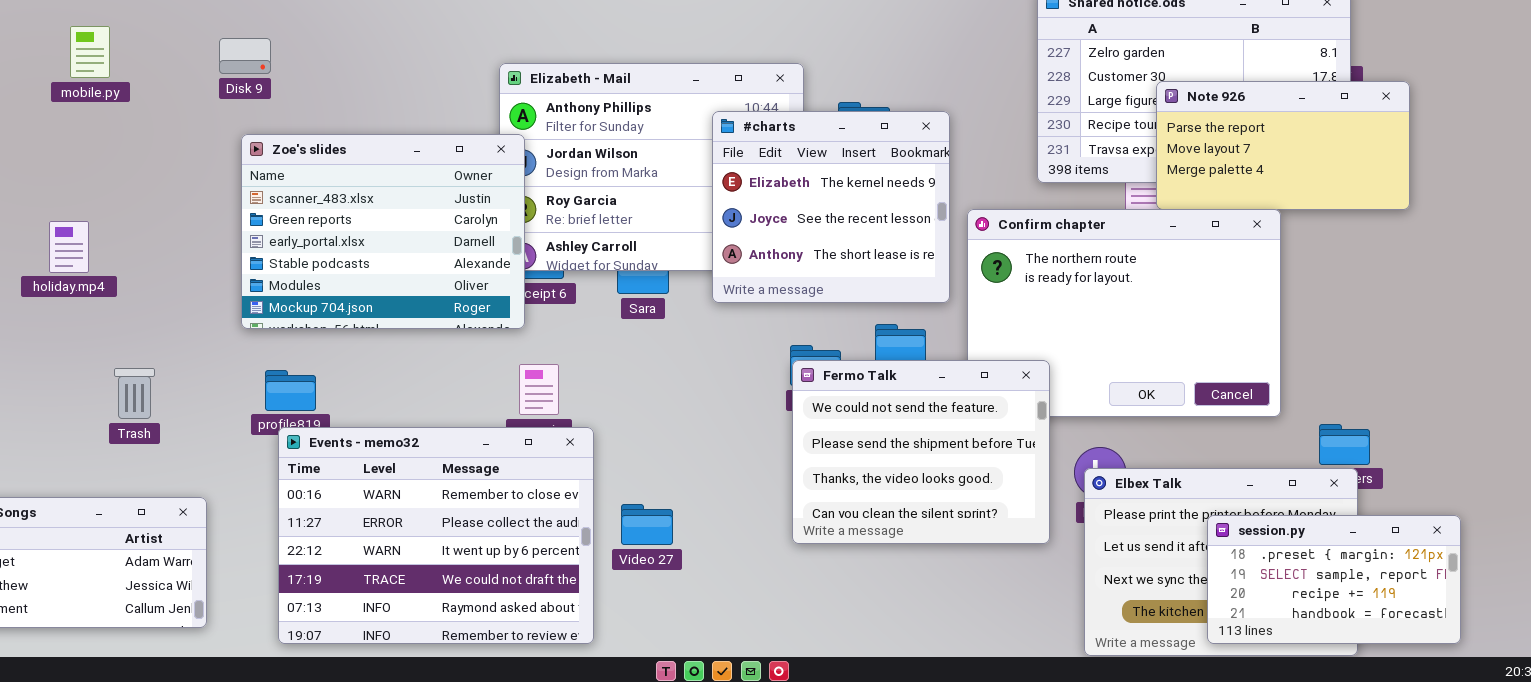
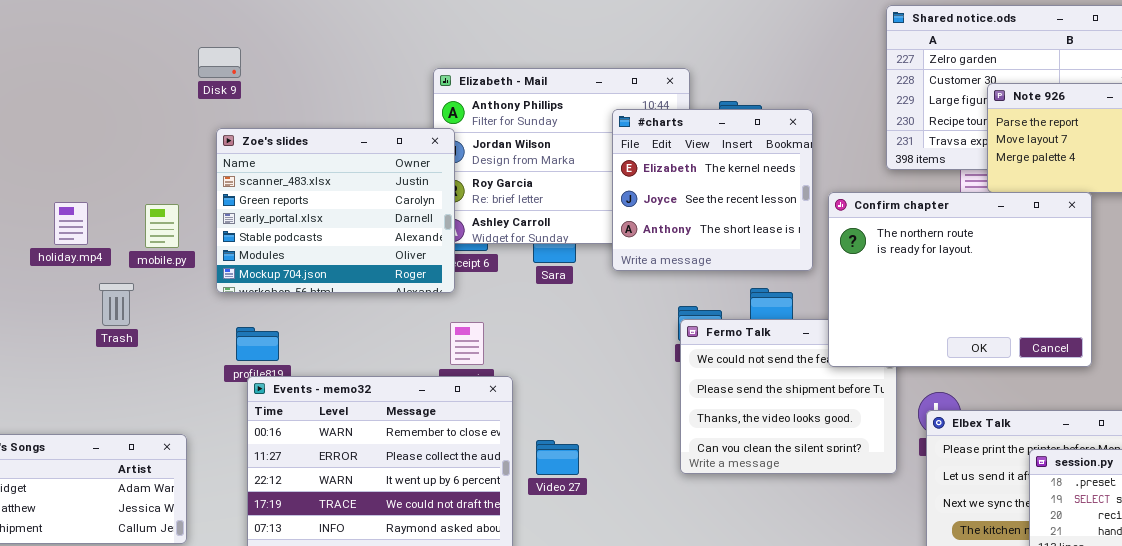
mobile.py: [70,26,110,78] -> [145,204,179,248], moved
Confirm chapter: [967,209,1281,417] -> [828,192,1092,367], raised
Trash: [114,368,155,419] -> [99,283,134,326], moved

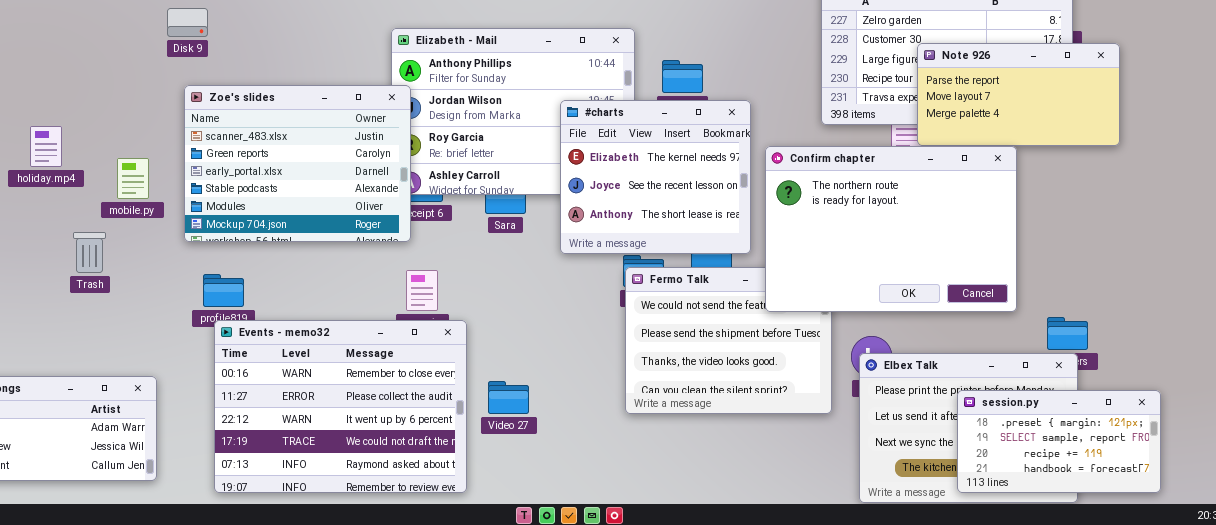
#charts: [612,109,813,271] -> [560,100,751,254], moved
holiday.mp4: [54,202,88,245] -> [30,126,62,167], moved

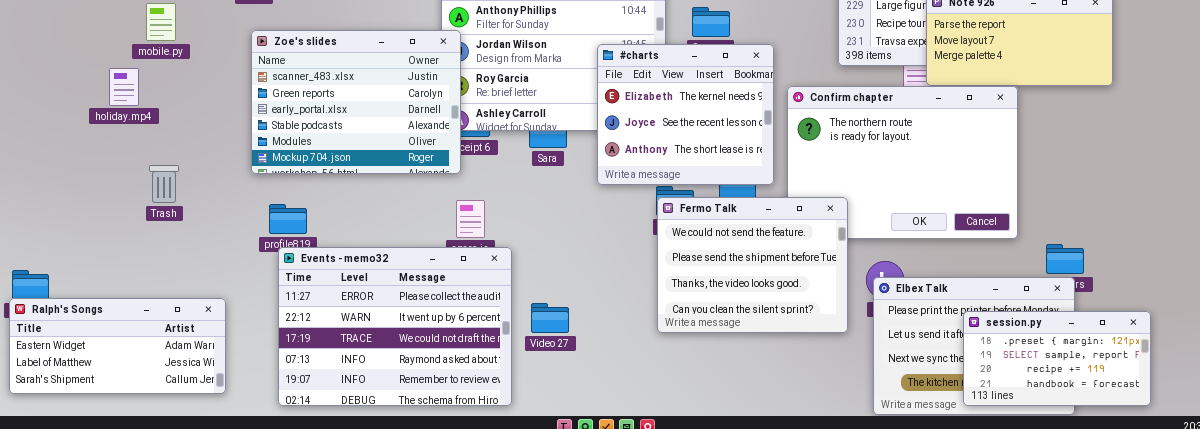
mobile.py: [117,158,149,199] -> [146,3,176,41], moved
Fermo Talk: [625,267,832,414] -> [657,197,848,333], raised
Events - memo32: [214,320,467,493] -> [278,247,512,406], scrolled down 1 row

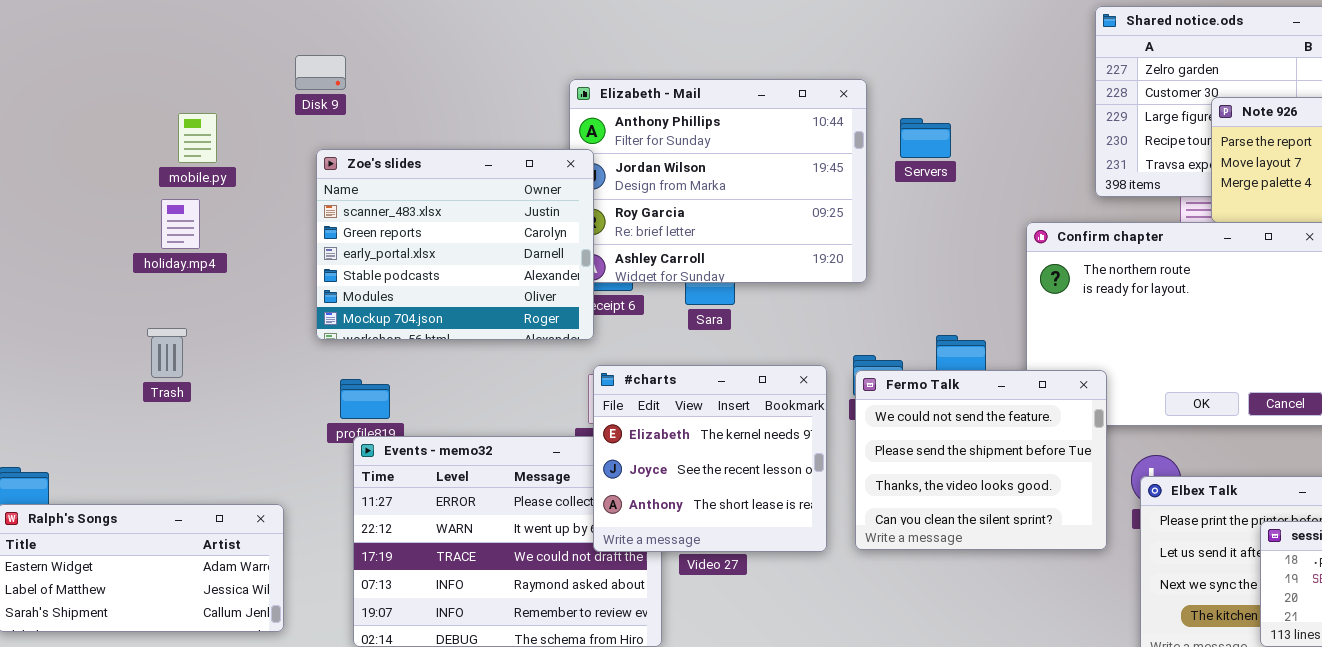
#charts: [597,44,774,185] -> [593,365,827,552], moved
holiday.mp4: [109,68,139,106] -> [161,199,200,249], moved
Trash: [149,165,179,203] -> [147,328,187,378], moved

